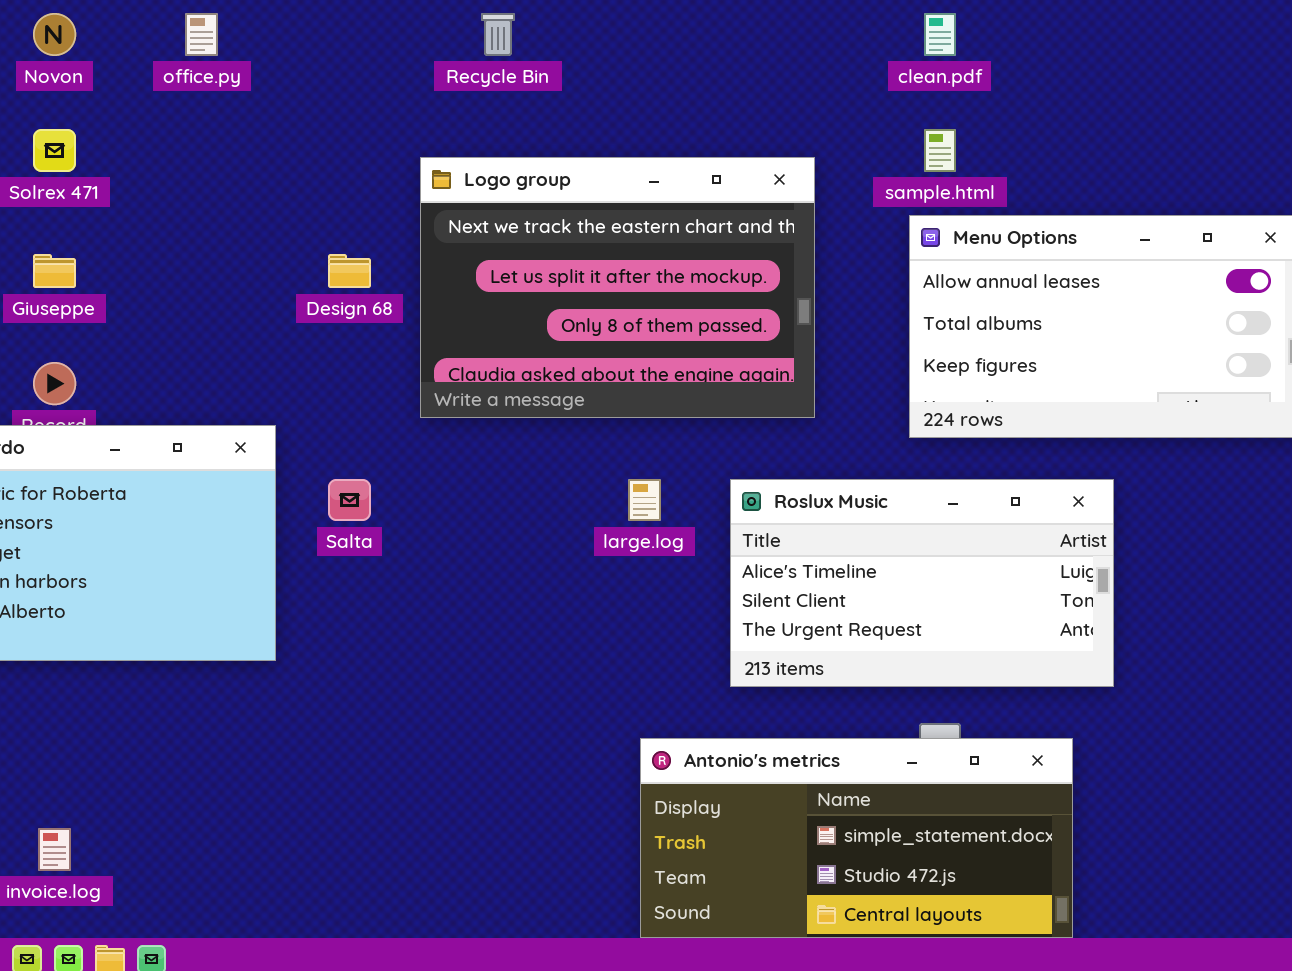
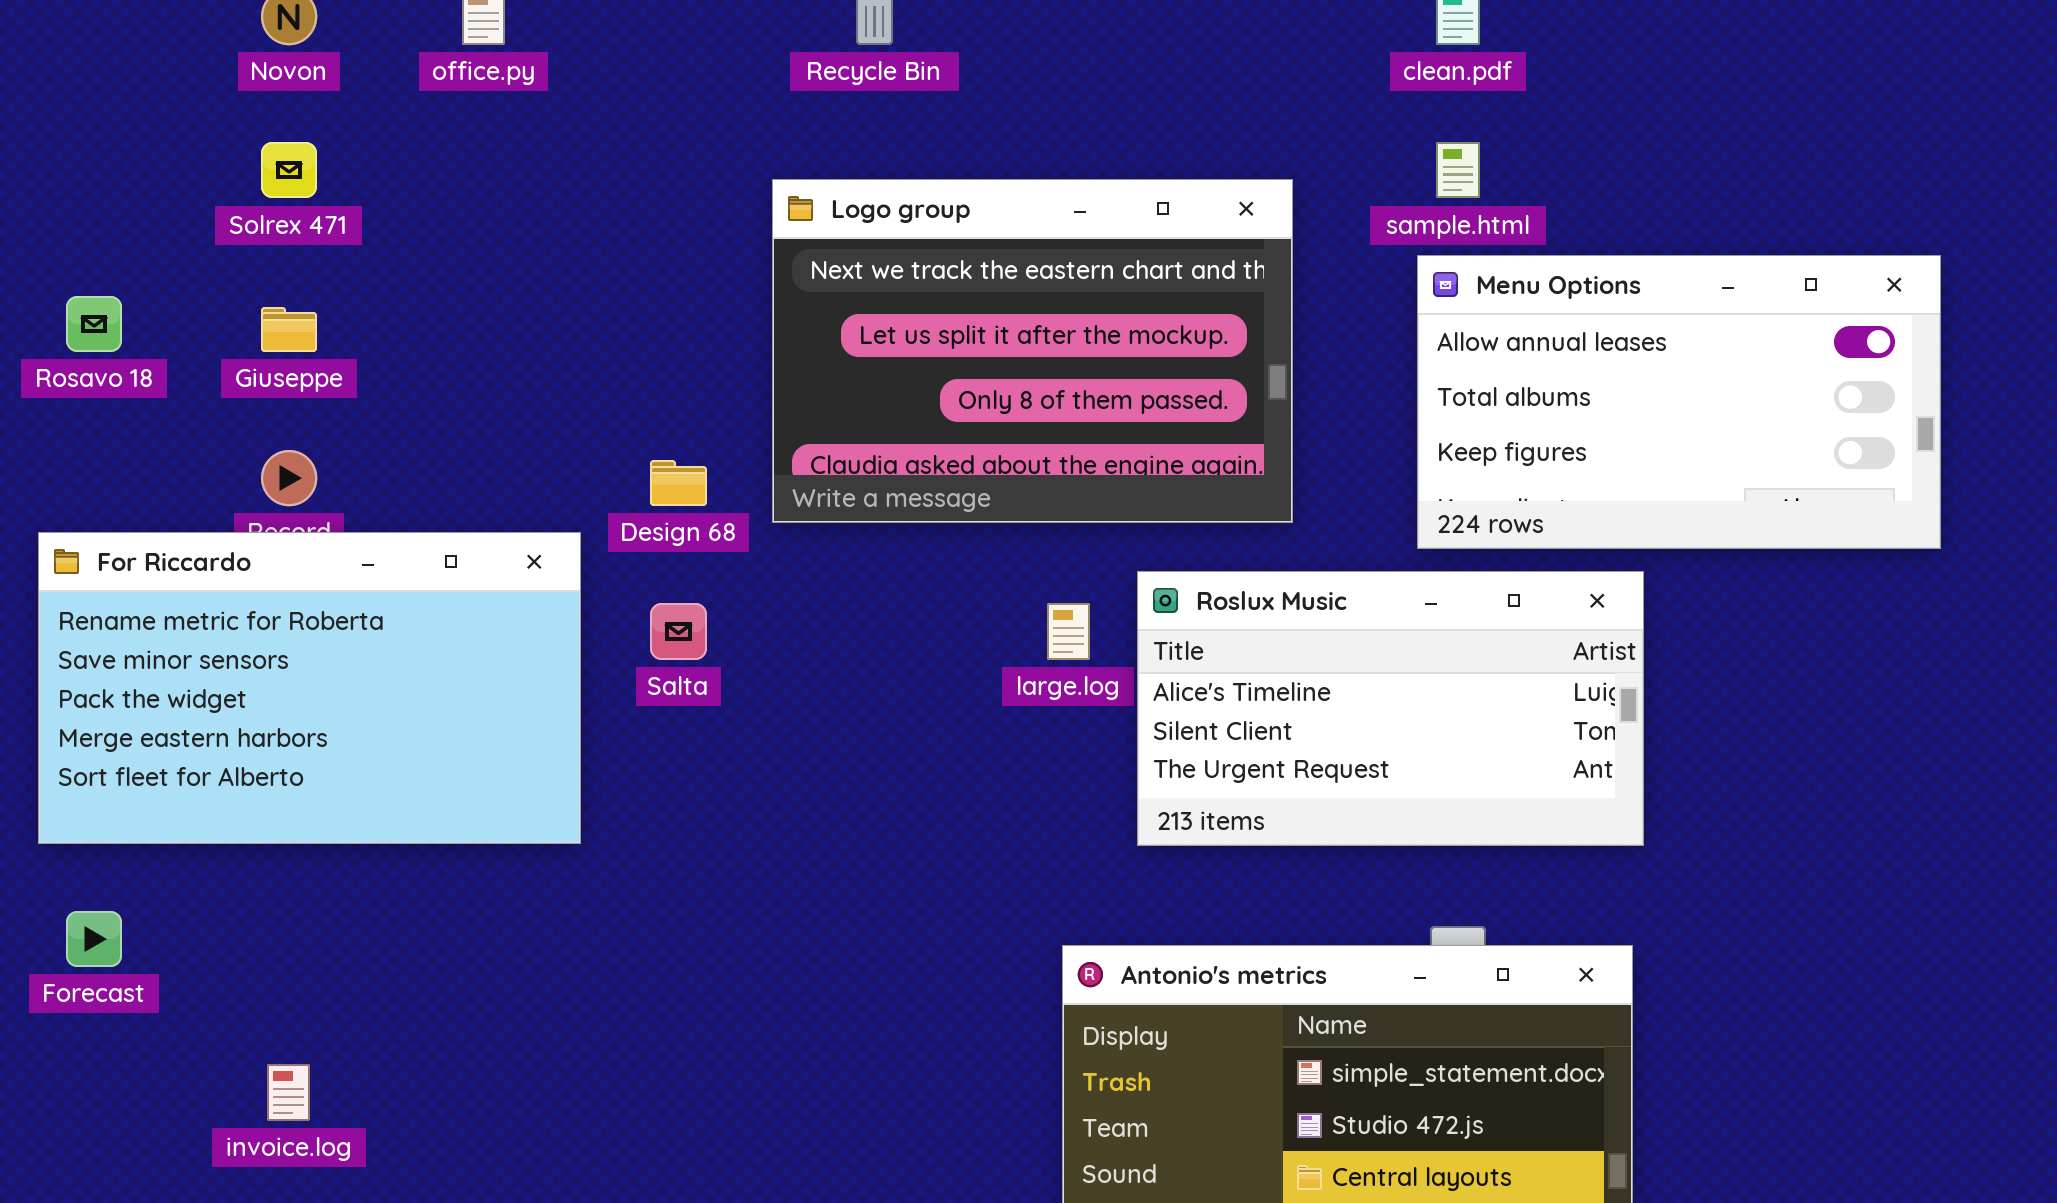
Design 68: [328,254,371,288] -> [650,460,707,506], moved
Roslux Music: [730,479,1114,687] -> [1137,571,1644,846], moved

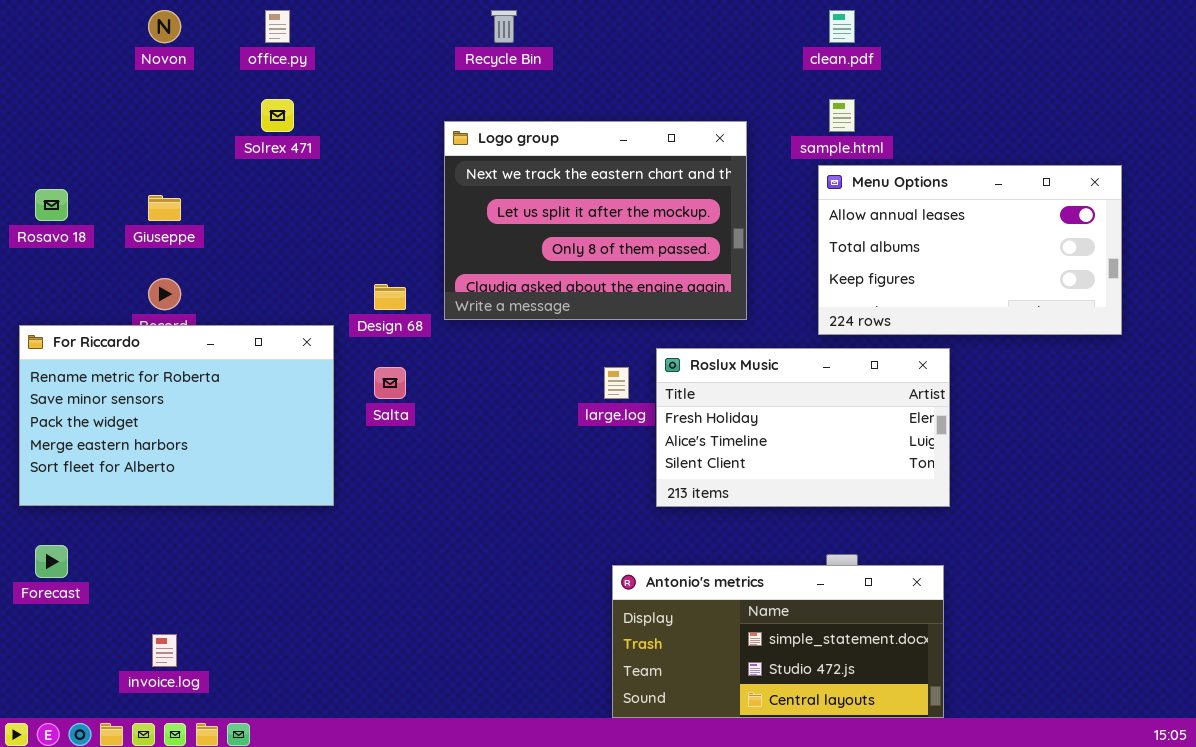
Solrex 471: [261,142,317,198] -> [261,99,294,132], moved
Roslux Music: [1137,571,1644,846] -> [656,348,950,507], scrolled up 1 row

